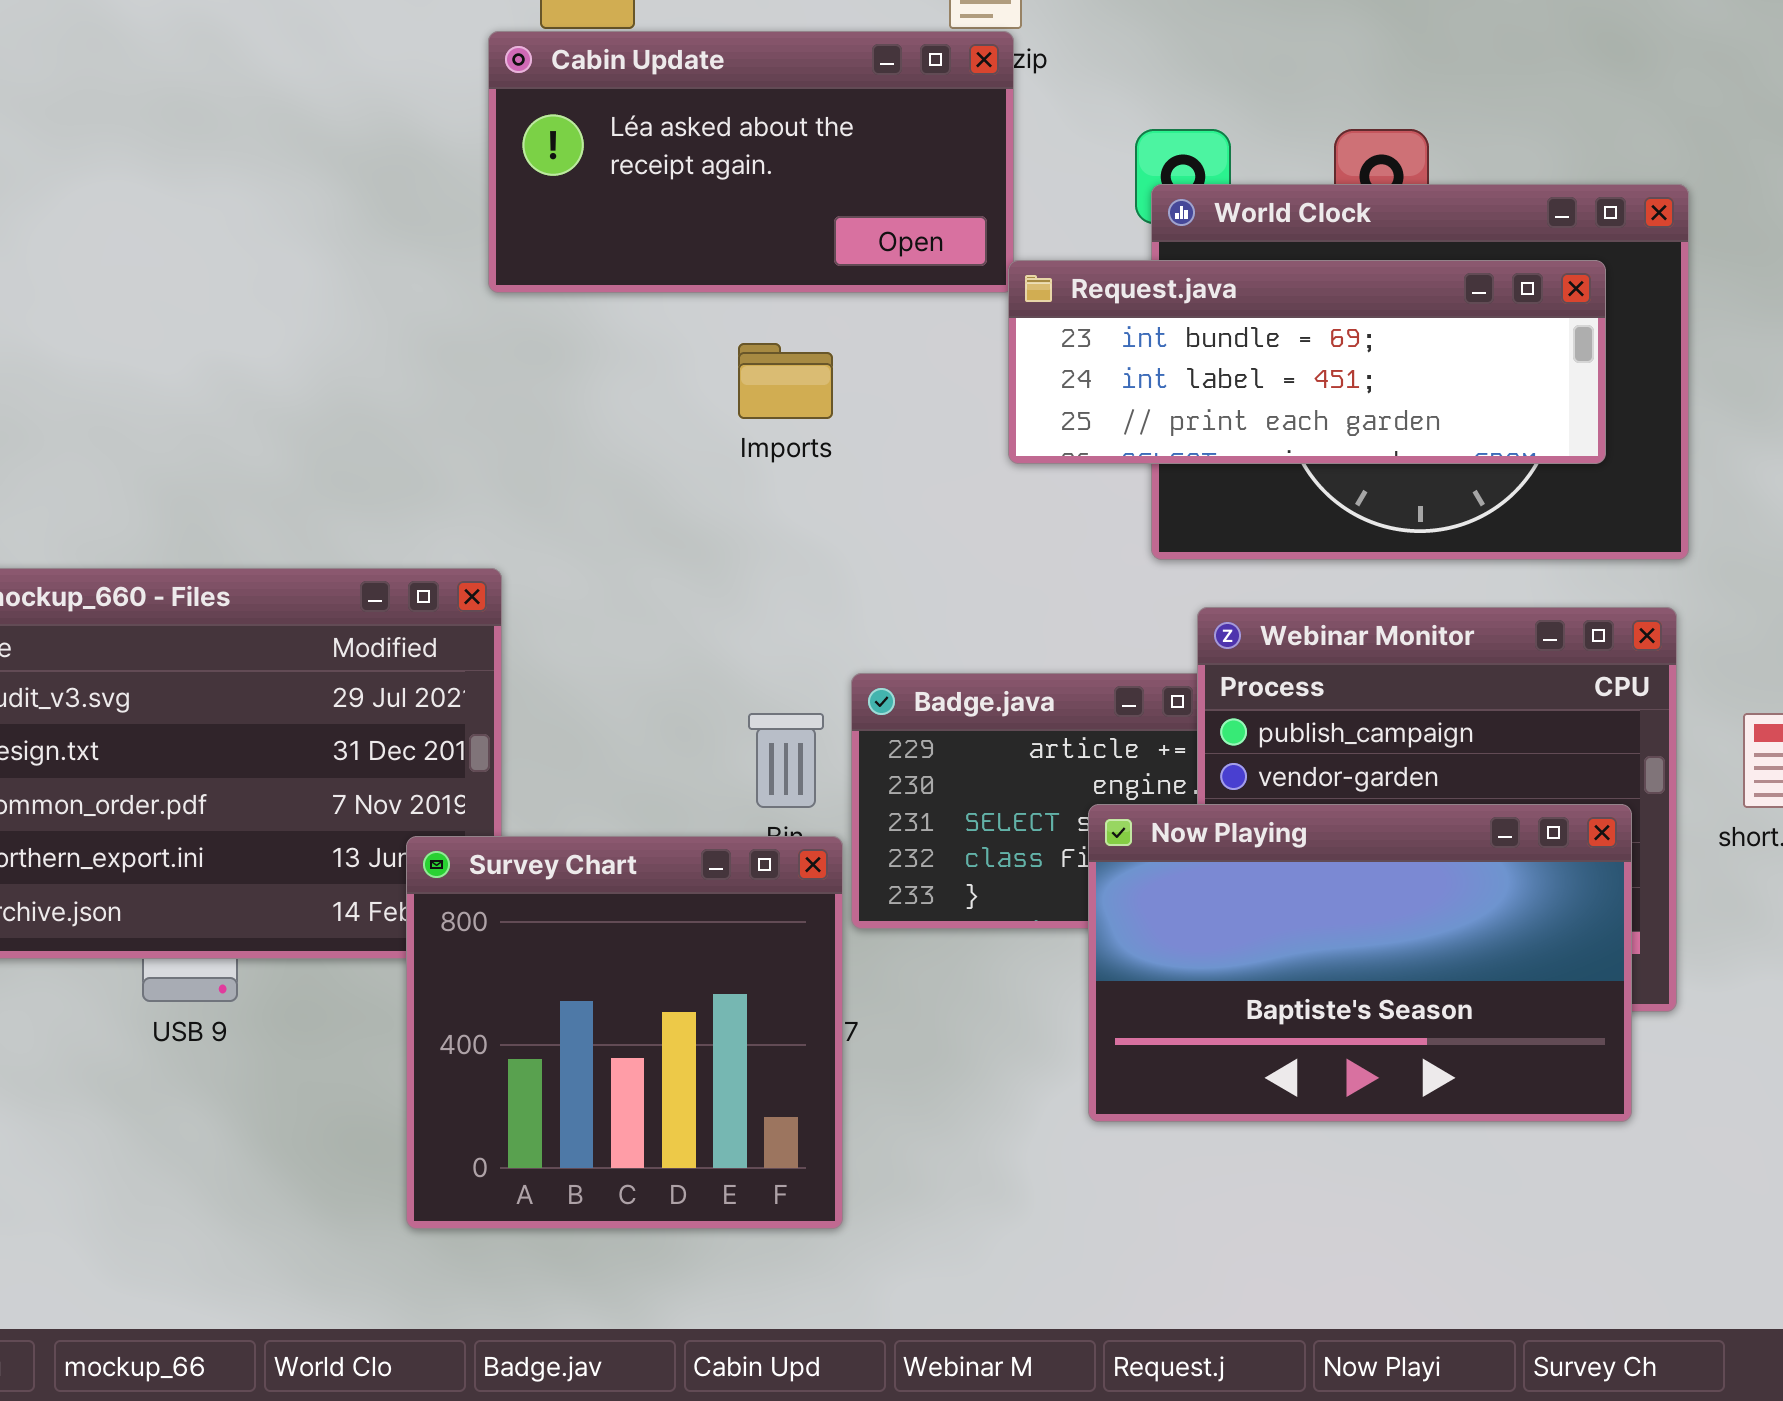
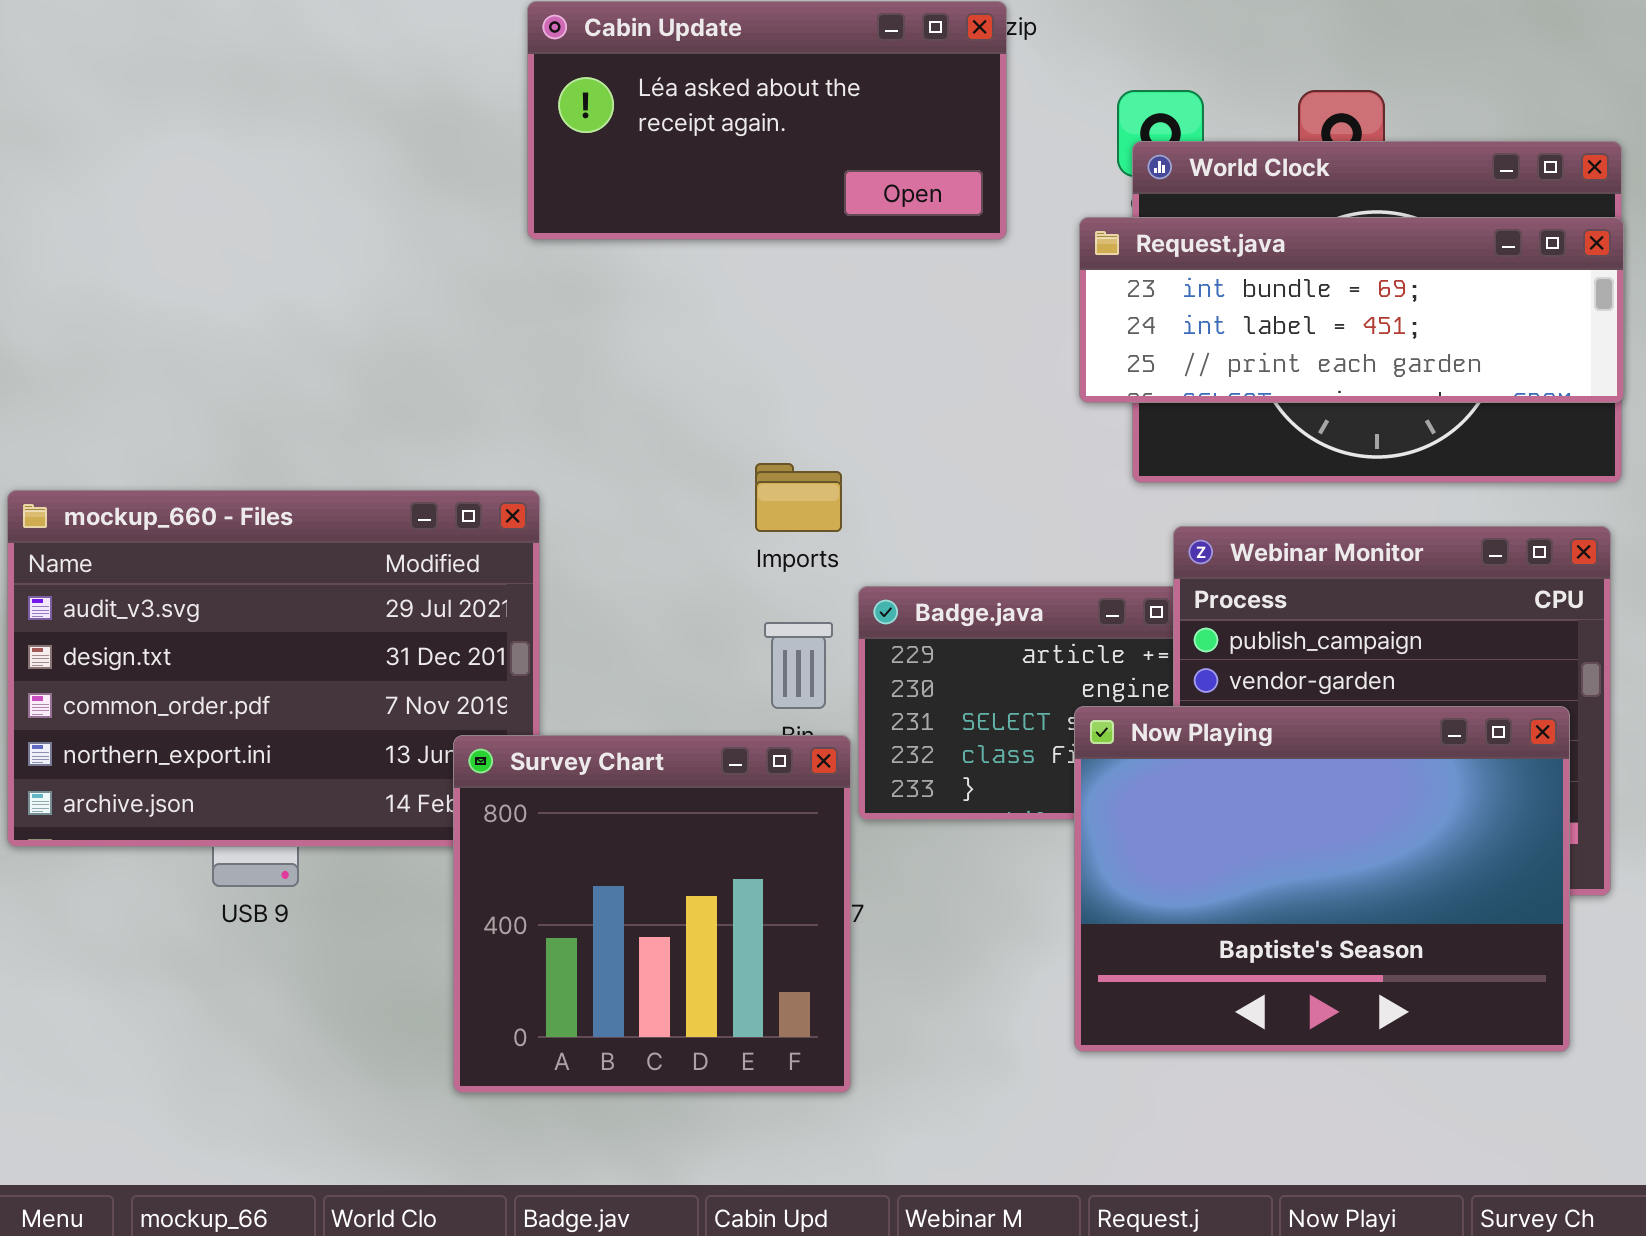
Request.java: [1008,260,1606,464] -> [1079,217,1624,403], moved
Imports: [738,343,833,419] -> [755,463,842,532], moved
Now Playing: [1088,804,1632,1122] -> [1074,706,1570,1052], resized

